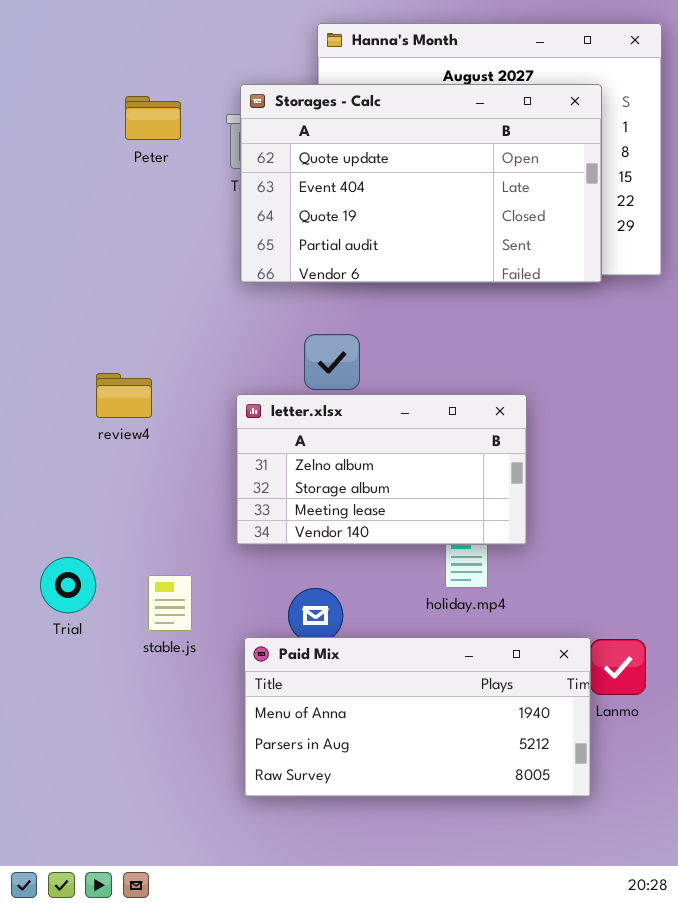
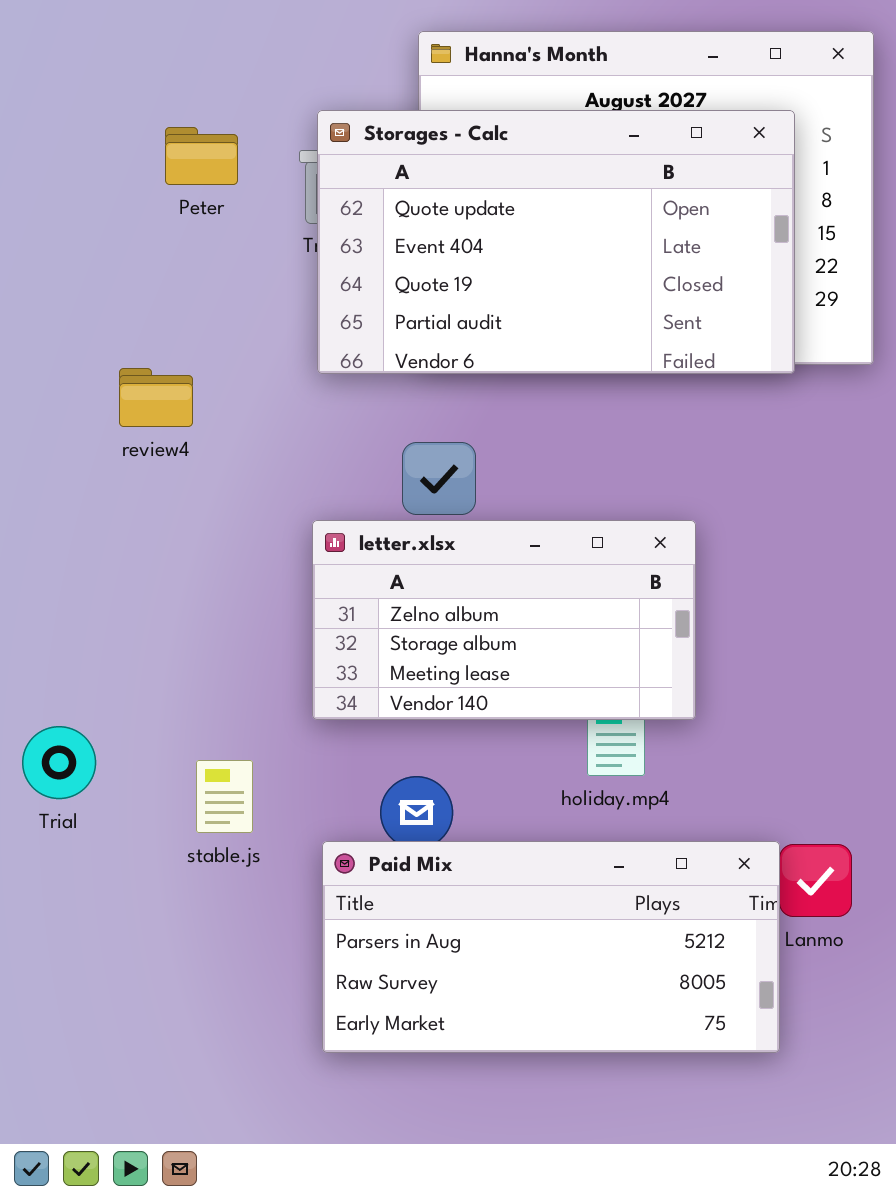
review4: [96,373,152,418] -> [119,368,193,427], moved
Trial: [40,557,96,613] -> [22,726,96,799], moved
Paid Mix: [244,637,591,797] -> [322,841,780,1053], scrolled down 1 row

